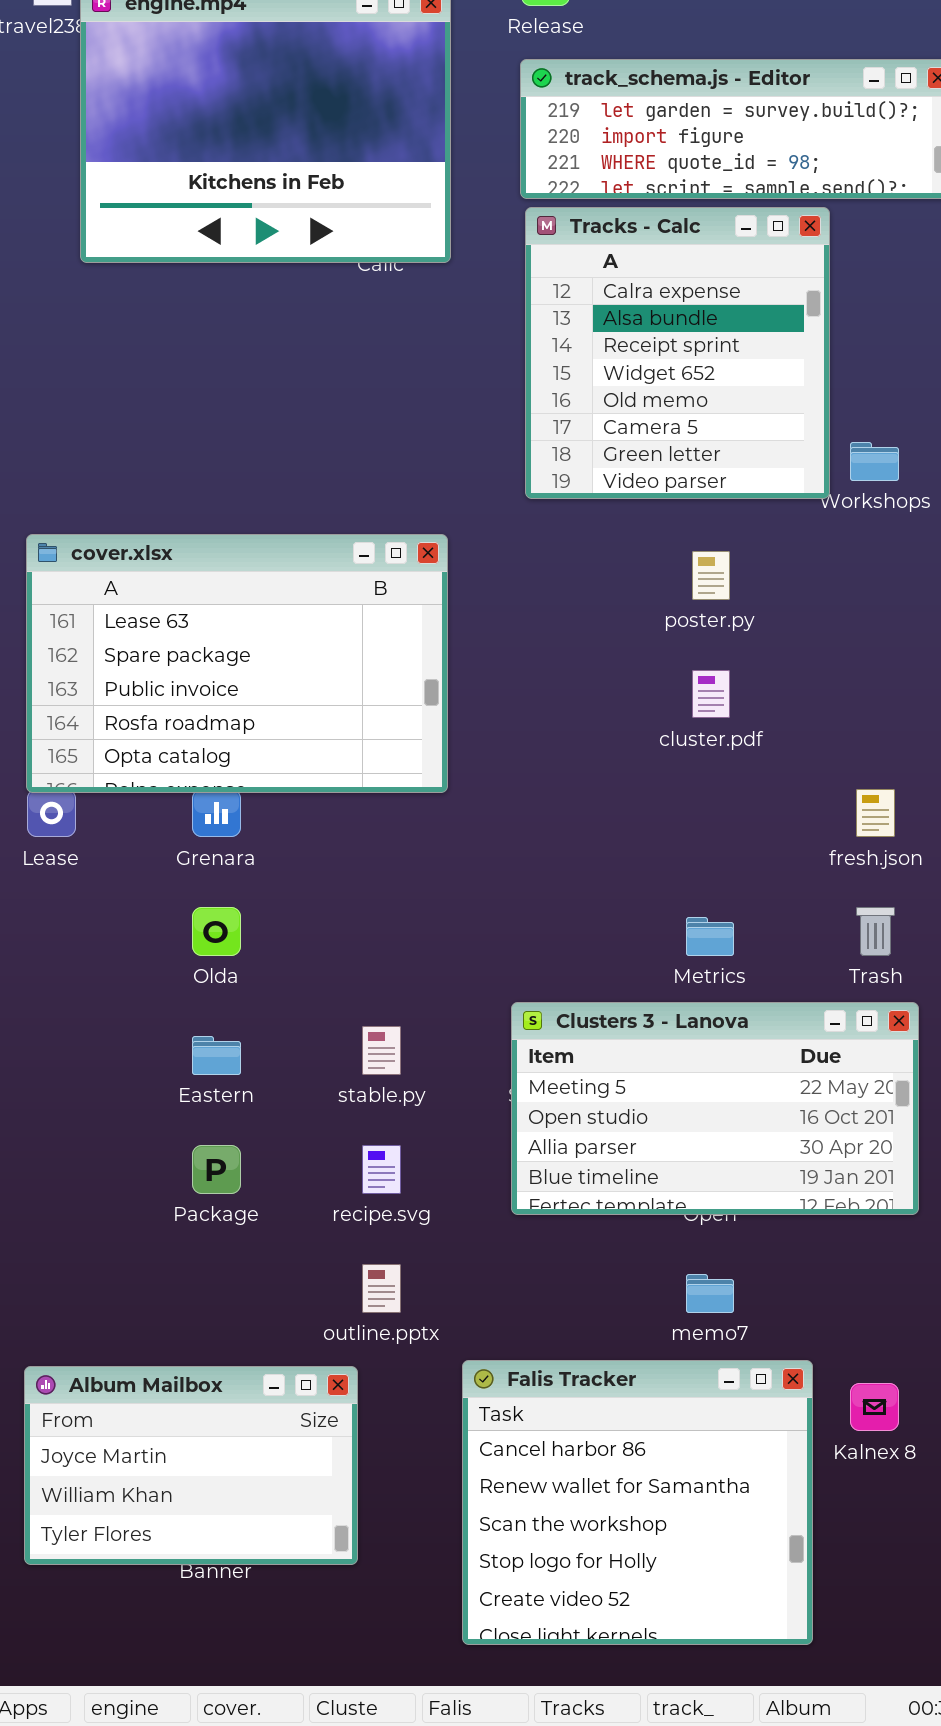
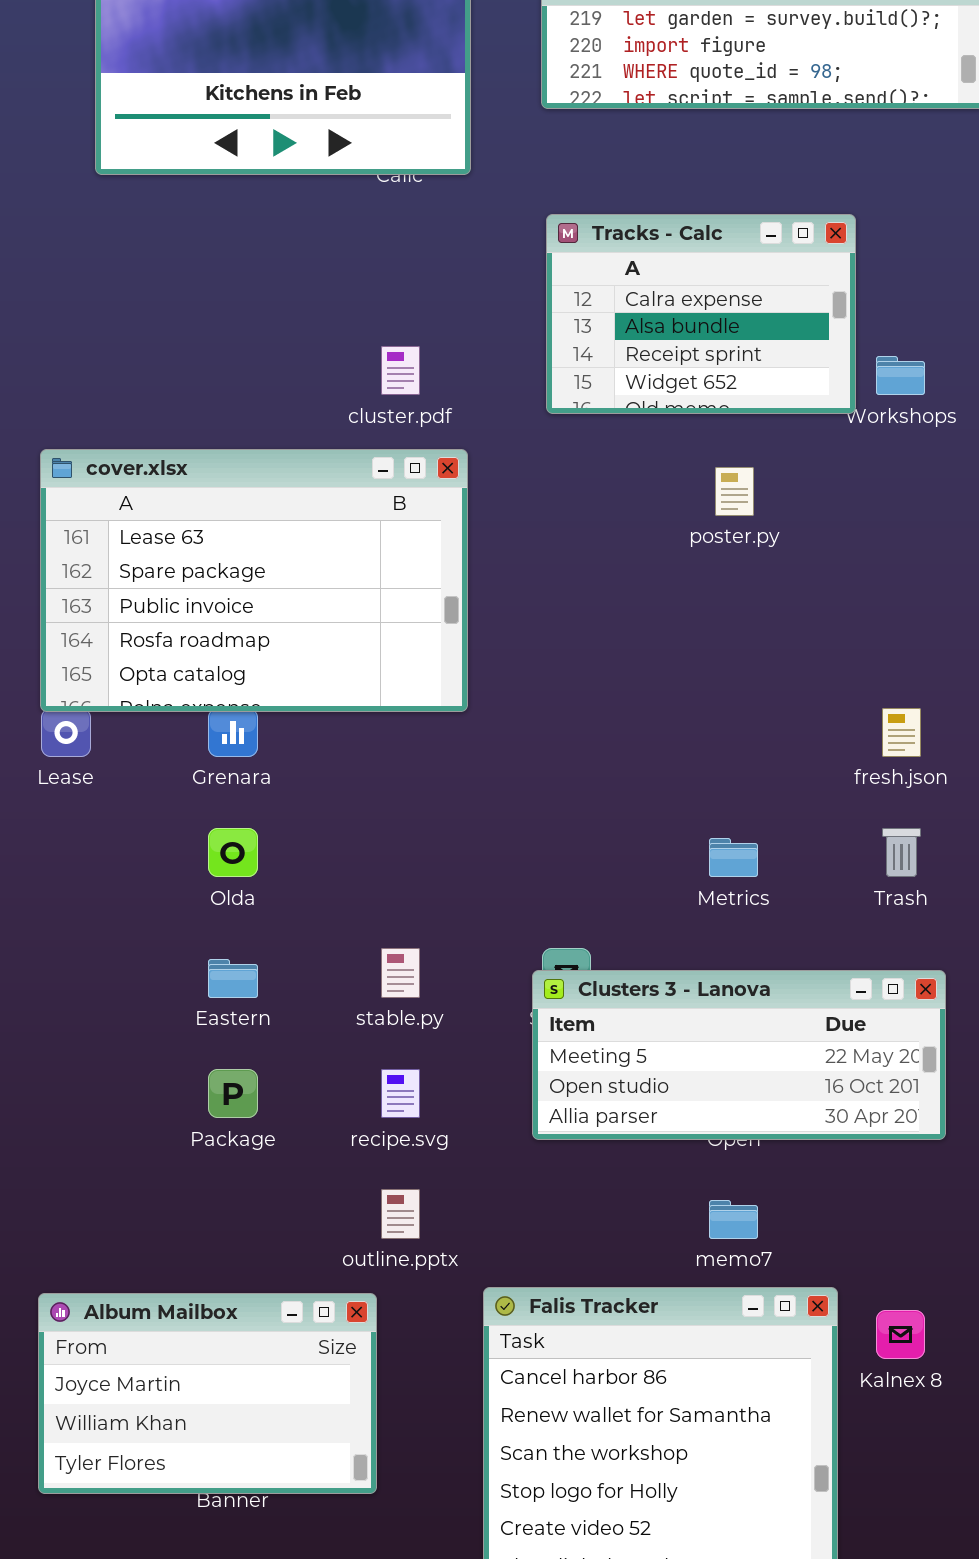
Tracks - Calc: [525,207,830,499] -> [546,214,856,414], resized
cluster.pdf: [692,670,730,718] -> [381,346,420,395], moved
Clusters 3 - Lanova: [511,1002,919,1215] -> [532,970,946,1140], resized

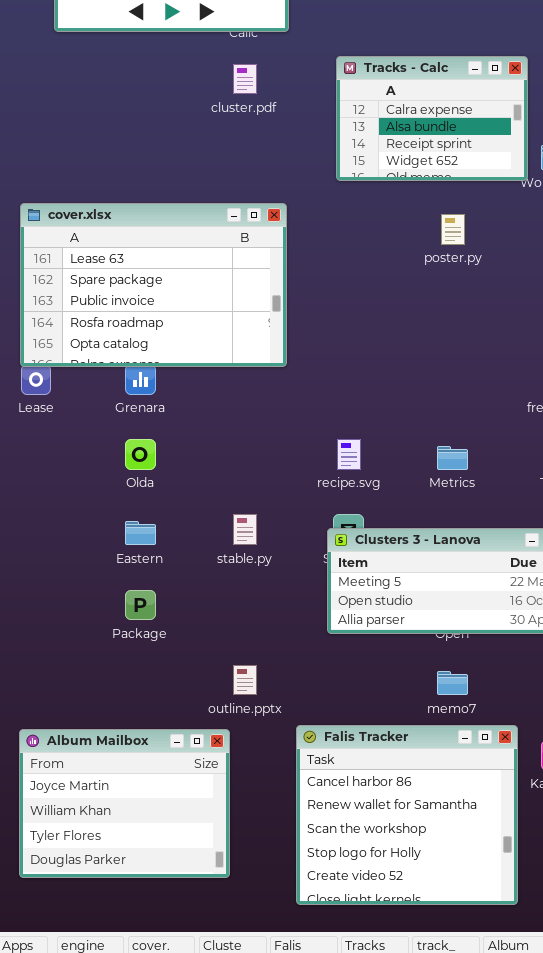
cluster.pdf: [381,346,420,395] -> [233,64,257,94], moved
recipe.svg: [381,1069,420,1118] -> [337,439,361,470], moved
Album Mailbox: [38,1293,377,1494] -> [19,729,230,878], resized

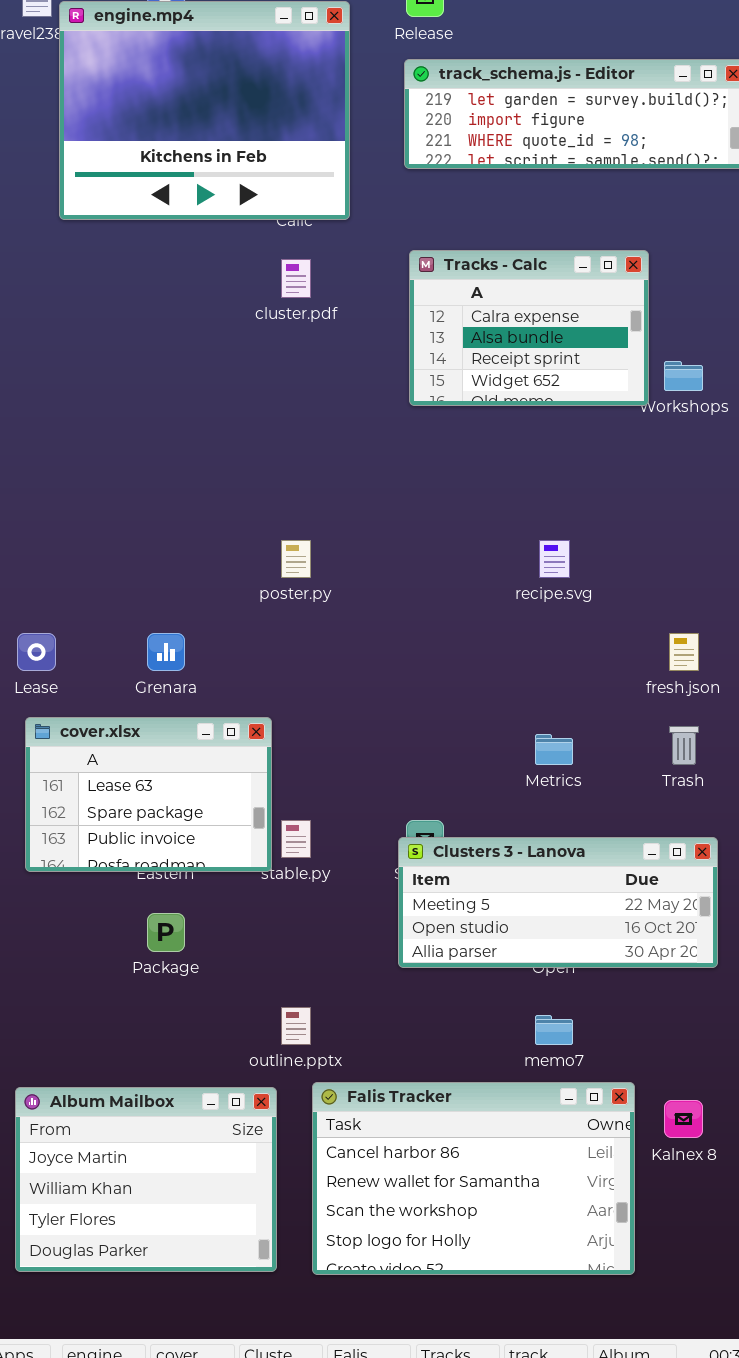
cover.xlsx: [20,203,287,367] -> [25,717,272,872], moved, resized
poster.py: [441,214,465,245] -> [281,540,311,578], moved
recipe.svg: [337,439,361,470] -> [539,540,570,578], moved
Falis Tracker: [296,725,518,905] -> [312,1082,635,1275], resized

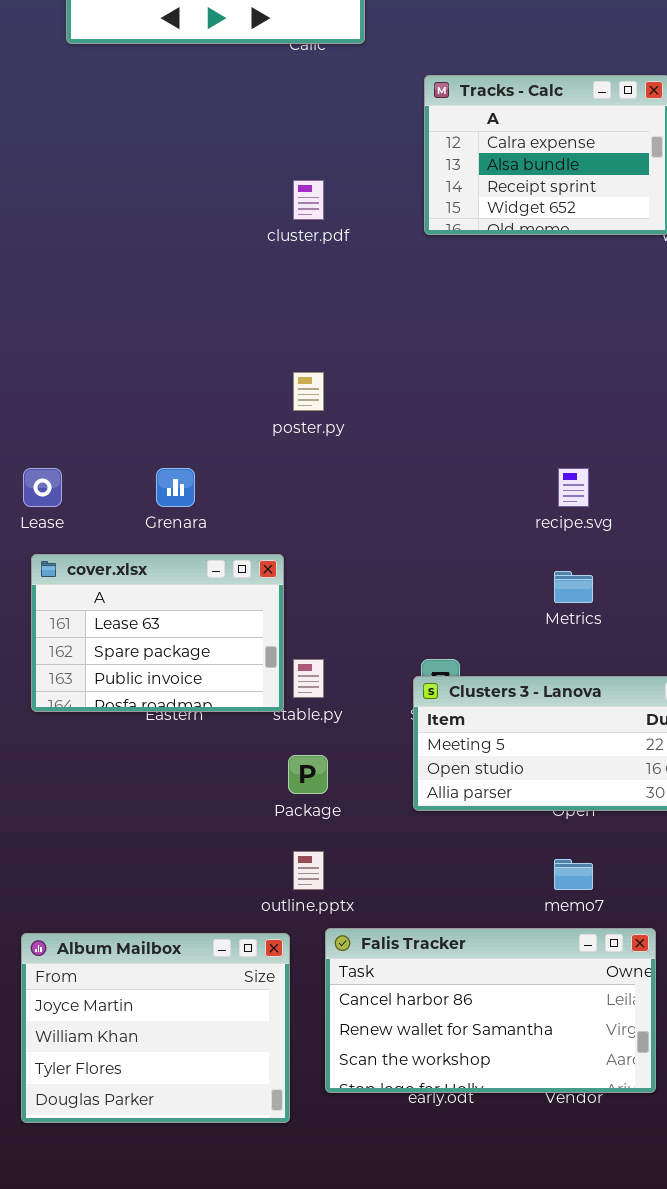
cluster.pdf: [281,259,311,298] -> [293,180,324,220], moved
recipe.svg: [539,540,570,578] -> [558,468,589,507], moved
Package: [147,913,185,952] -> [288,755,328,794], moved
Falis Tracker: [312,1082,635,1275] -> [325,928,656,1093], resized

